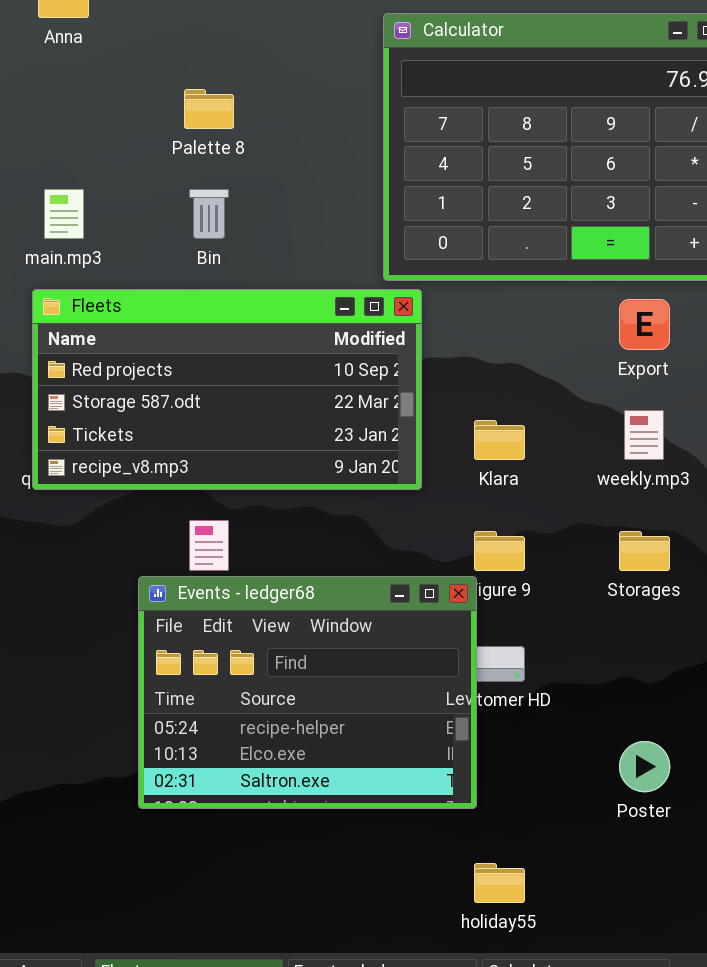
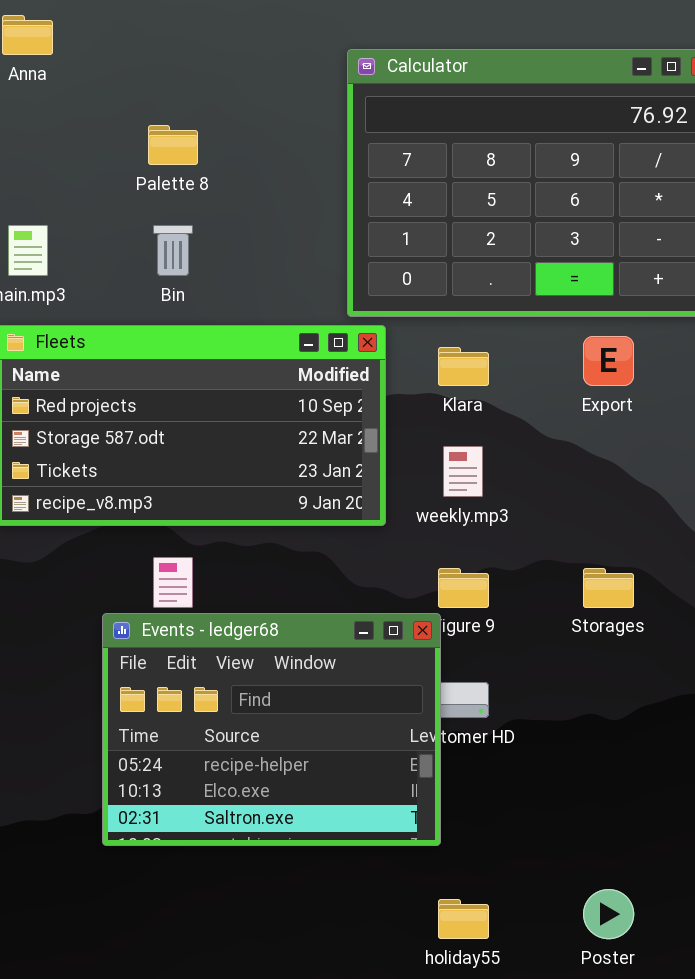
weekly.mp3: [624,410,664,460] -> [443,446,483,497], moved
Klara: [474,420,525,460] -> [438,347,489,386], moved
Poster: [619,741,670,792] -> [583,889,634,939], moved

